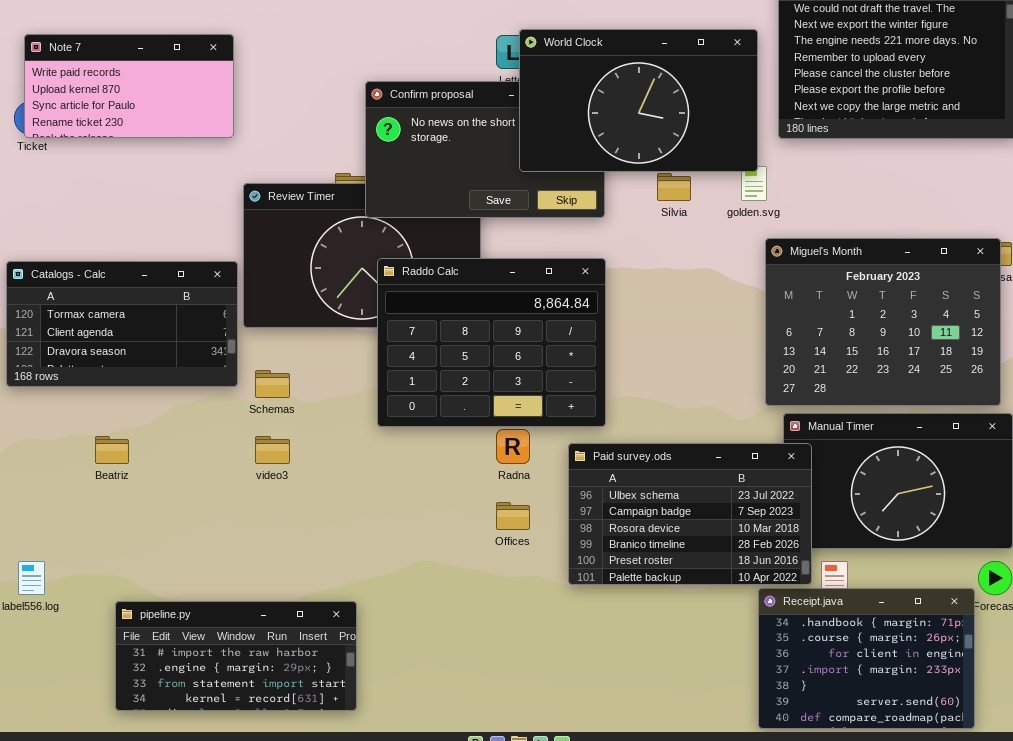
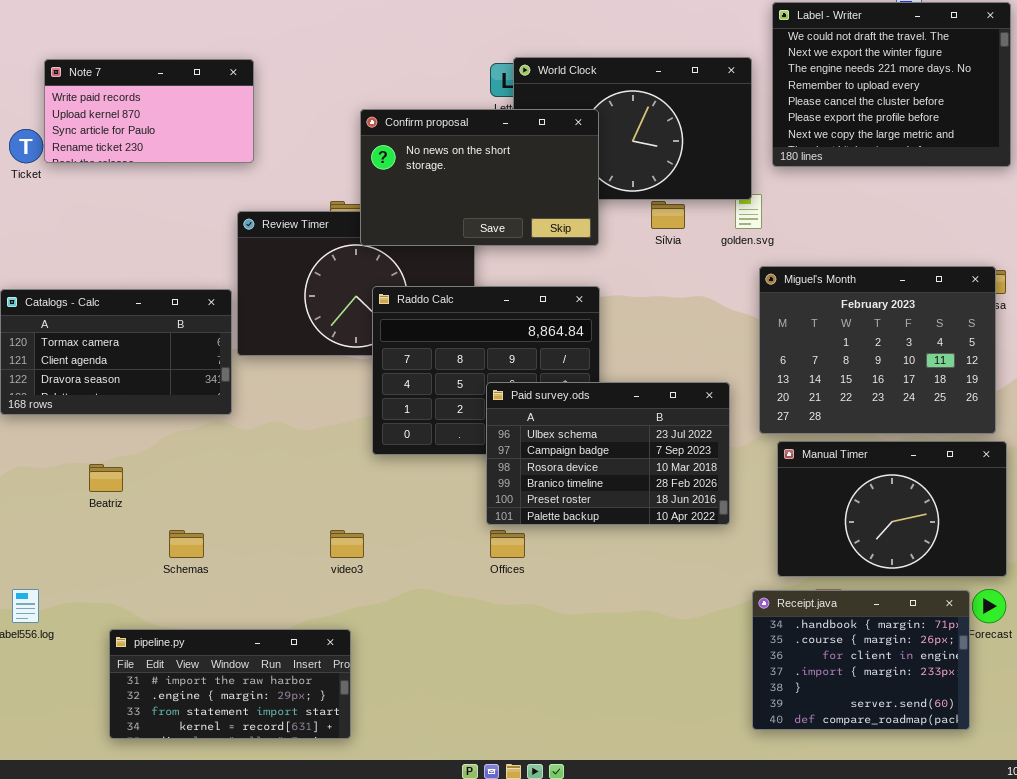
Note 7: [24,34,234,138] -> [44,59,254,163], moved
Confirm proposal: [365,81,605,218] -> [360,109,599,246], raised
Schemas: [255,370,290,398] -> [169,530,204,558], moved
video3: [255,436,290,464] -> [330,530,364,558], moved
Paid survey.ods: [568,443,812,585] -> [486,382,730,525], moved
Receipt.java: [758,588,975,729] -> [752,590,970,730], moved

